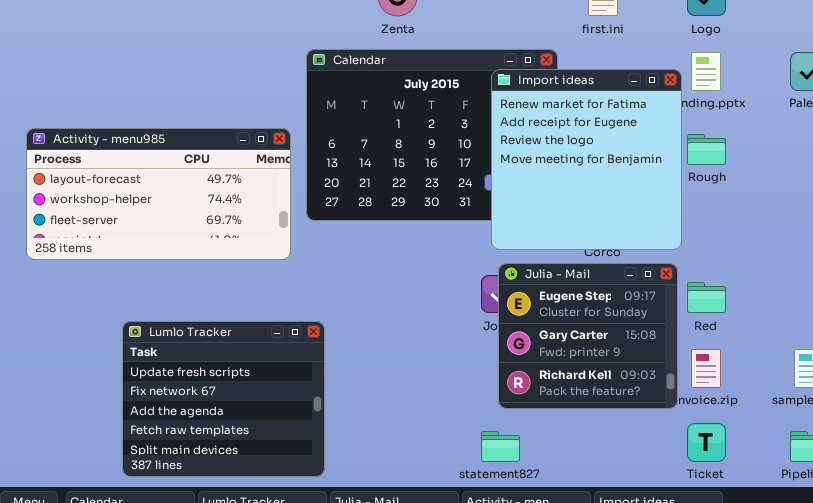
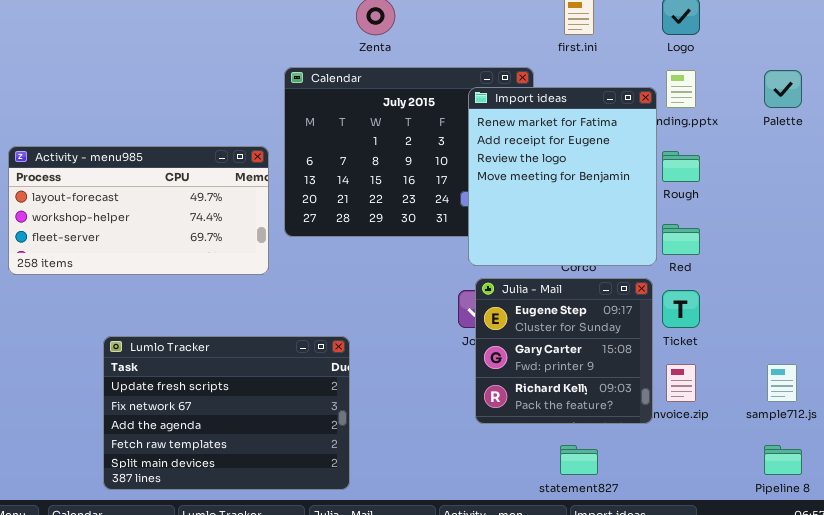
Red: [687,282,726,313] -> [662,224,700,255], moved
Lumlo Tracker: [122,321,325,477] -> [103,336,350,490], resized
Ticket: [687,423,726,462] -> [662,290,700,328], moved
statement827: [481,431,520,462] -> [560,445,598,475], moved

